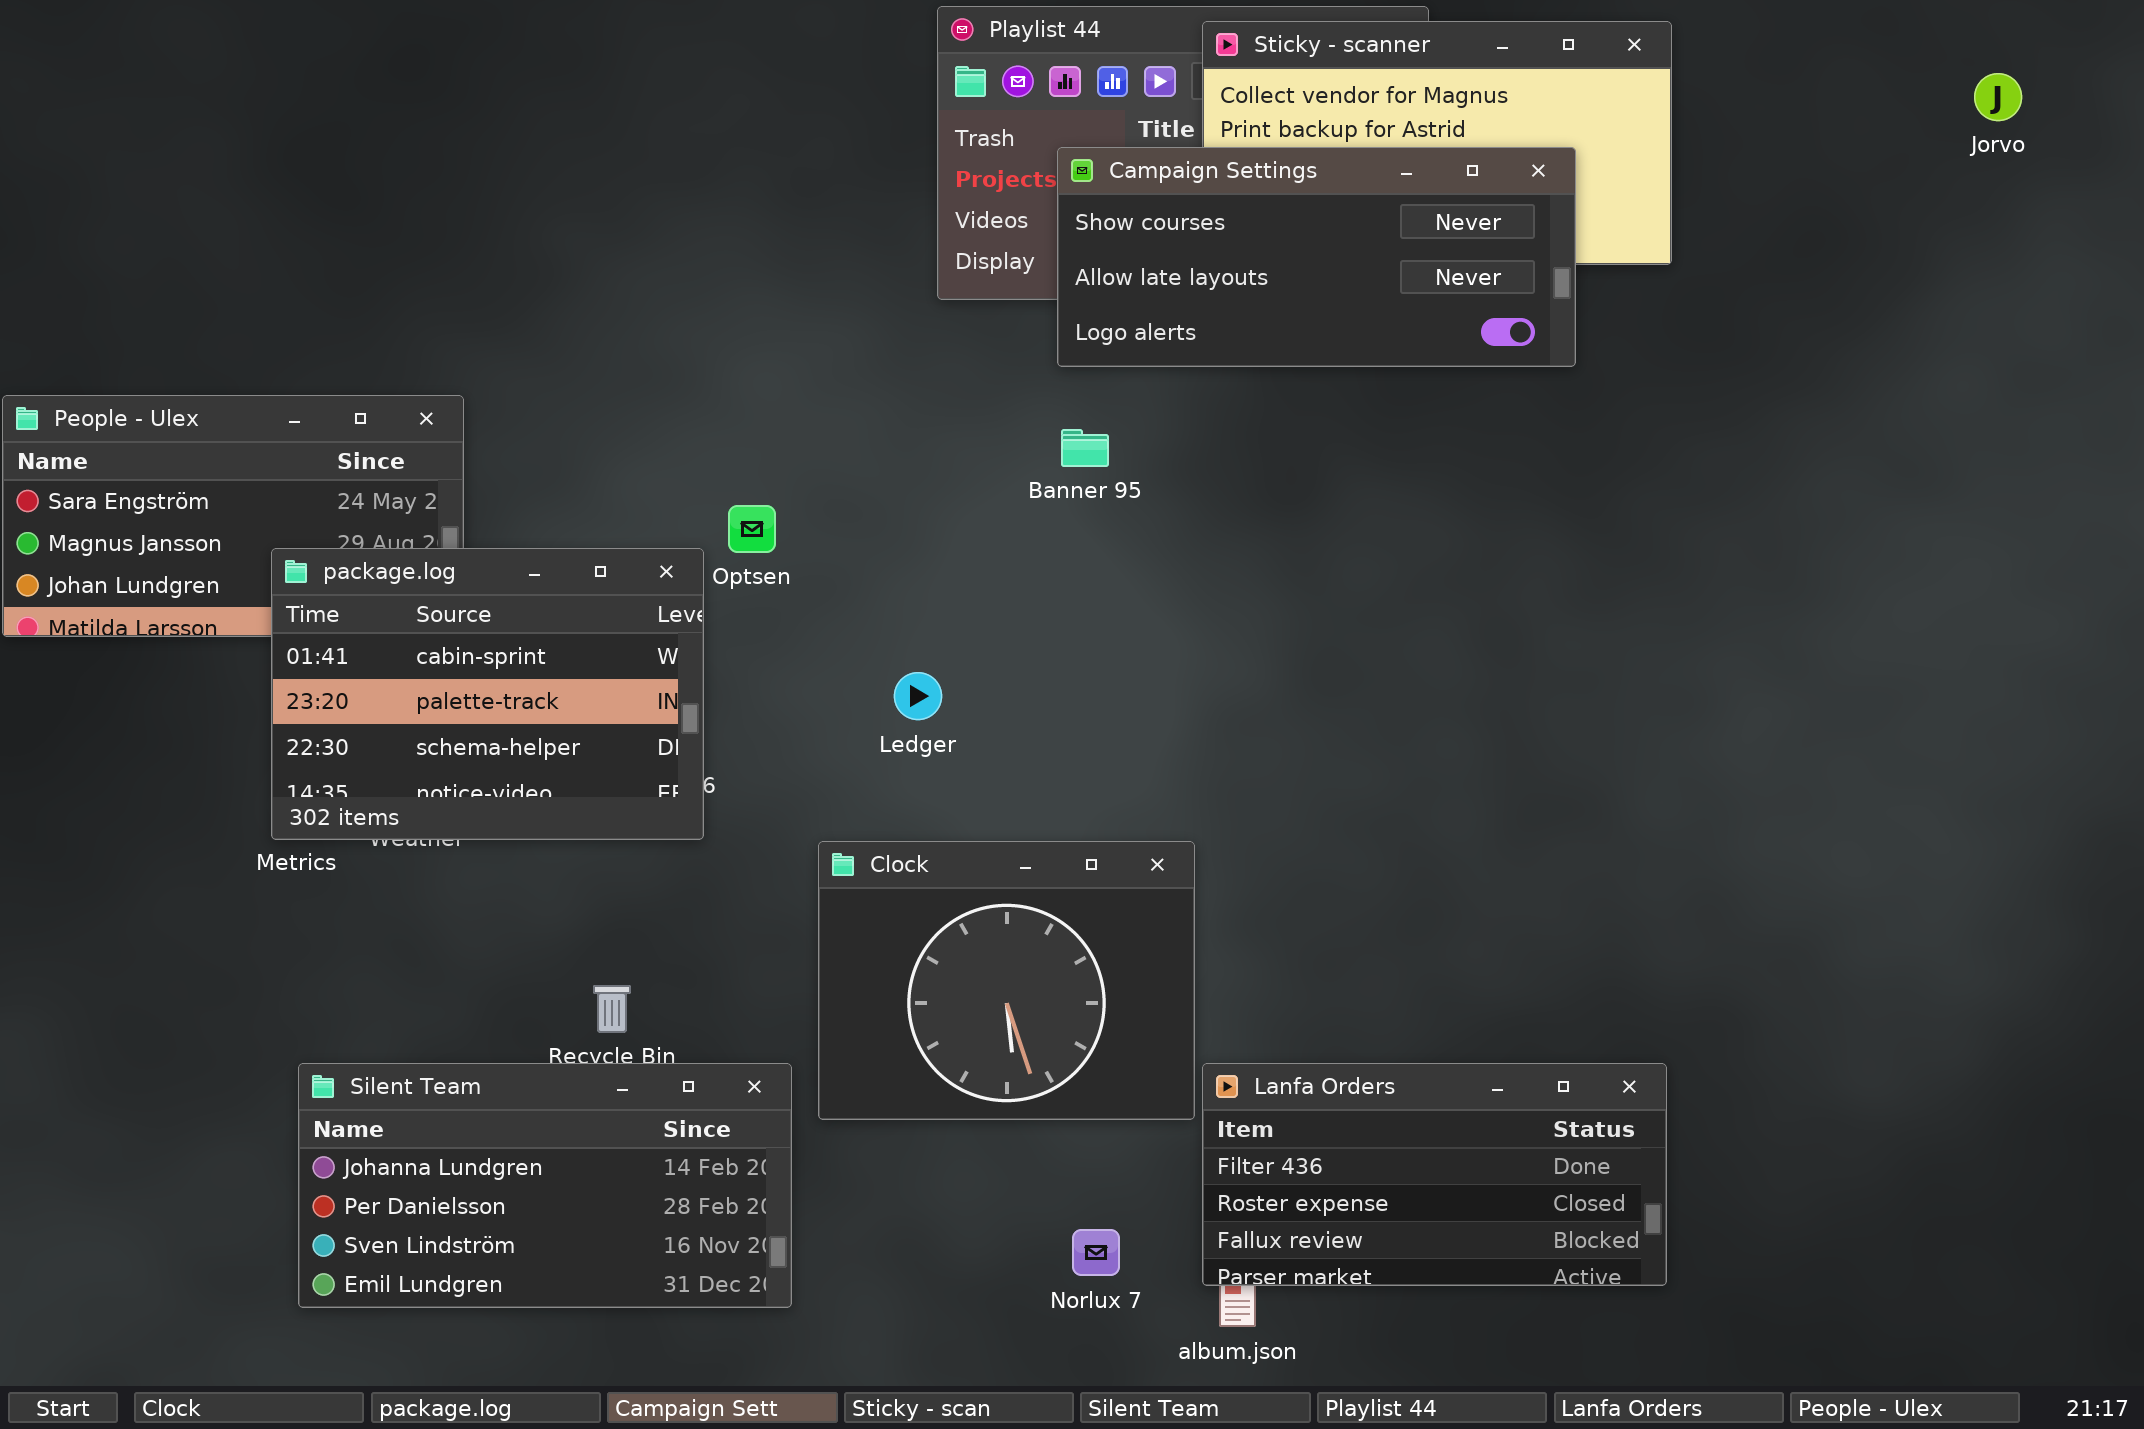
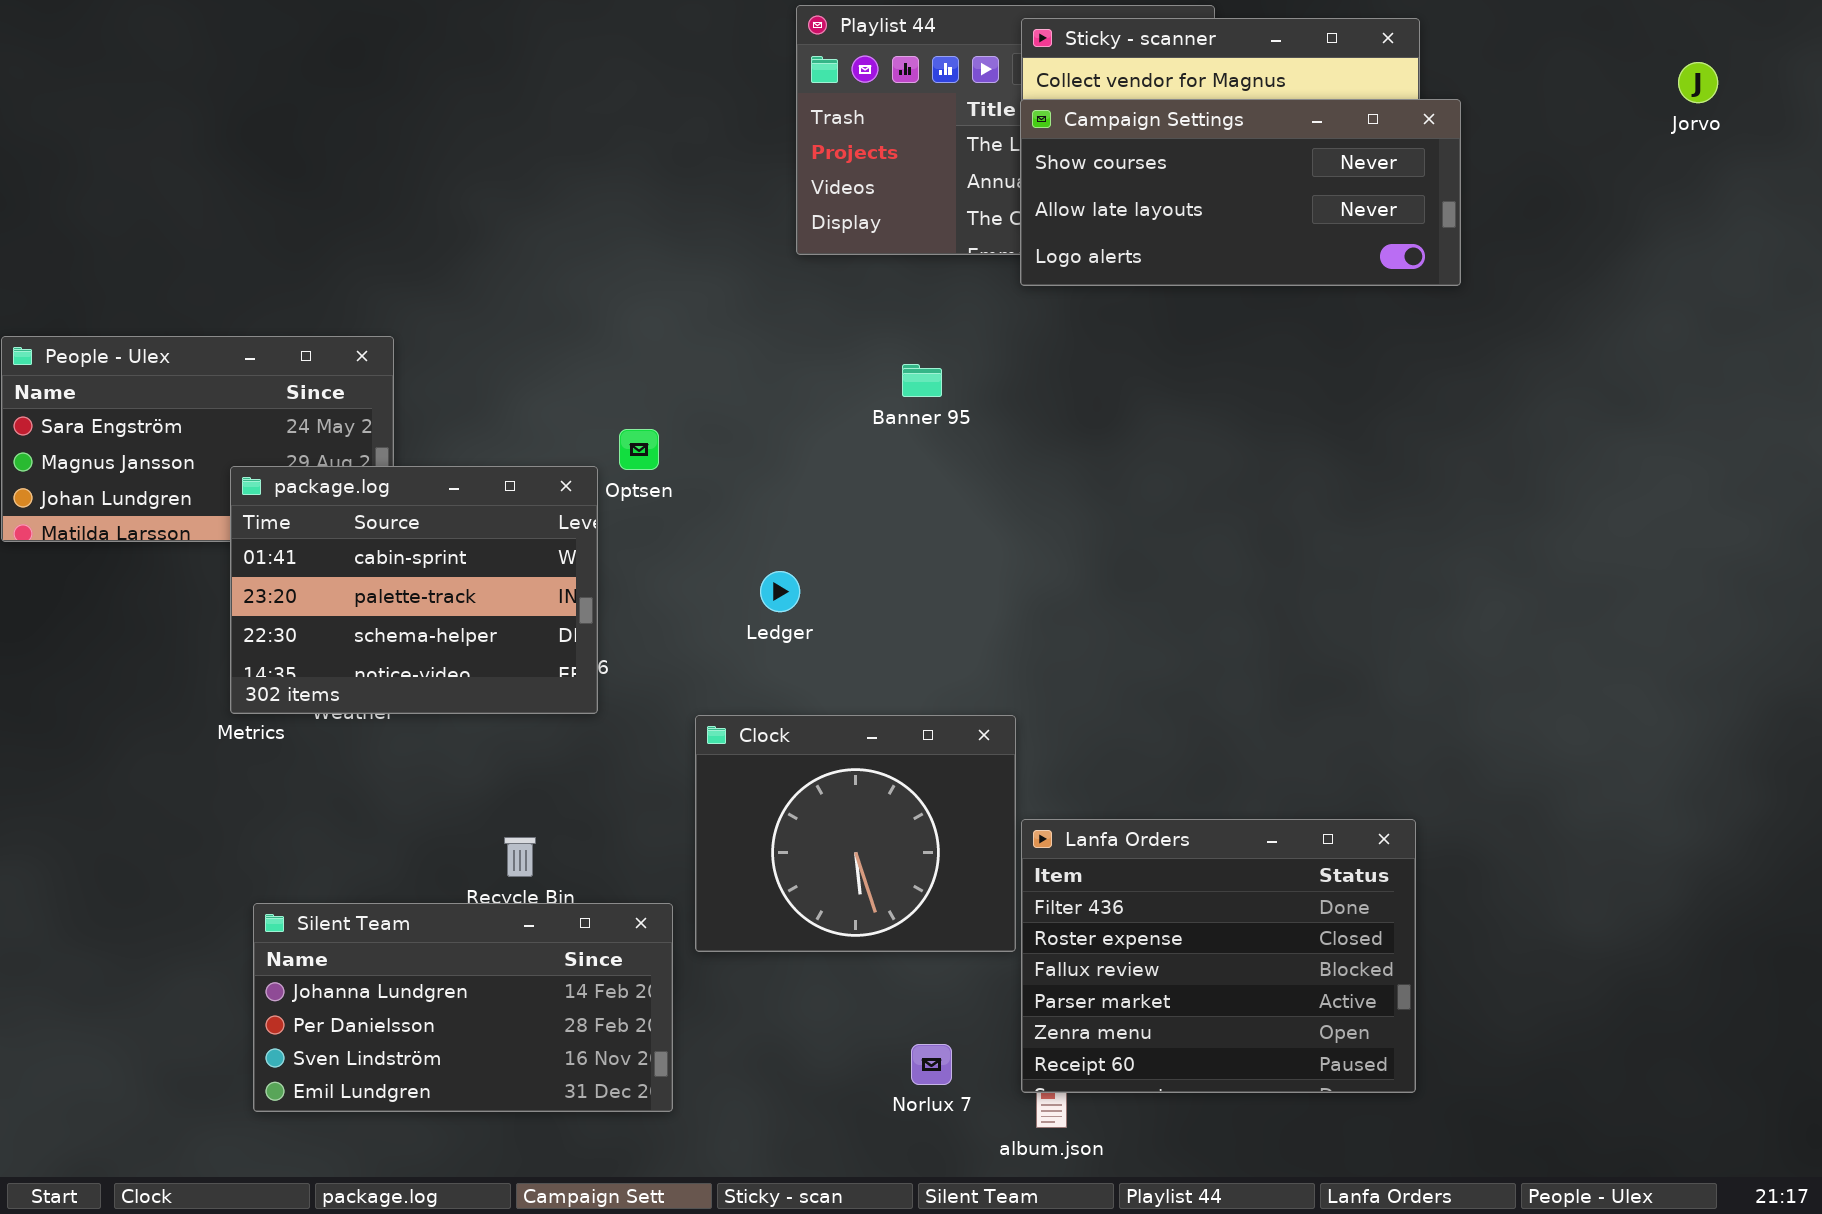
Campaign Settings: [1057,147,1576,367] -> [1020,99,1461,286], moved
Lanfa Orders: [1202,1063,1667,1286] -> [1021,819,1416,1093], resized

